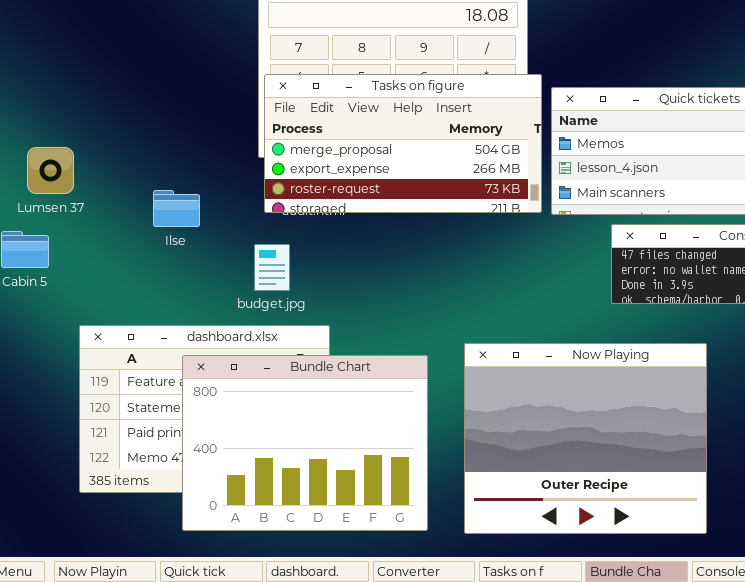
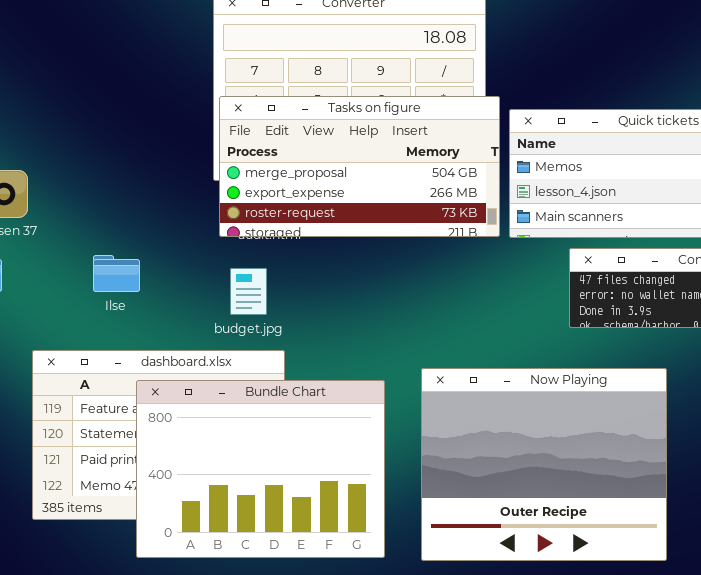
Ilse: [153,190,200,227] -> [93,255,140,292], moved
budget.jpg: [254,244,290,291] -> [230,268,267,315], moved

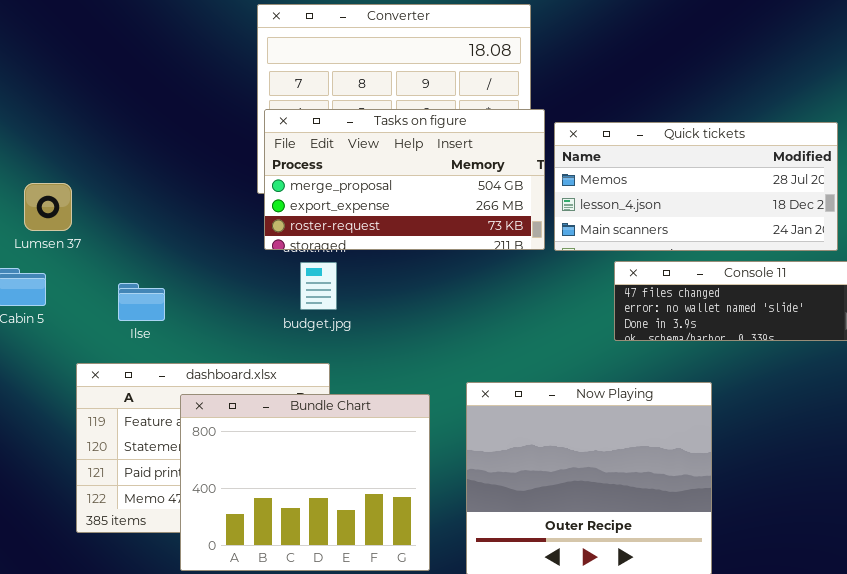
Ilse: [93,255,140,292] -> [118,283,165,321], moved
budget.jpg: [230,268,267,315] -> [300,262,337,310], moved

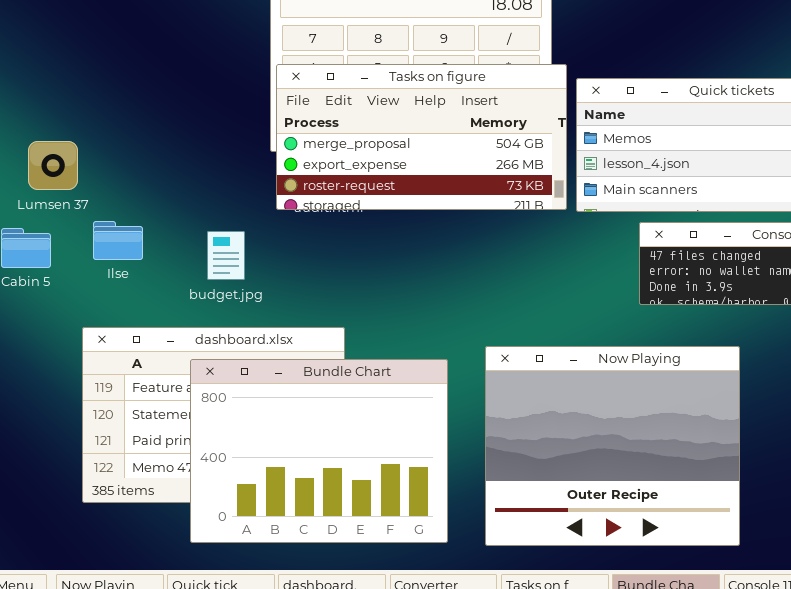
budget.jpg: [300,262,337,310] -> [207,231,245,280], moved
Ilse: [118,283,165,321] -> [93,221,143,260], moved

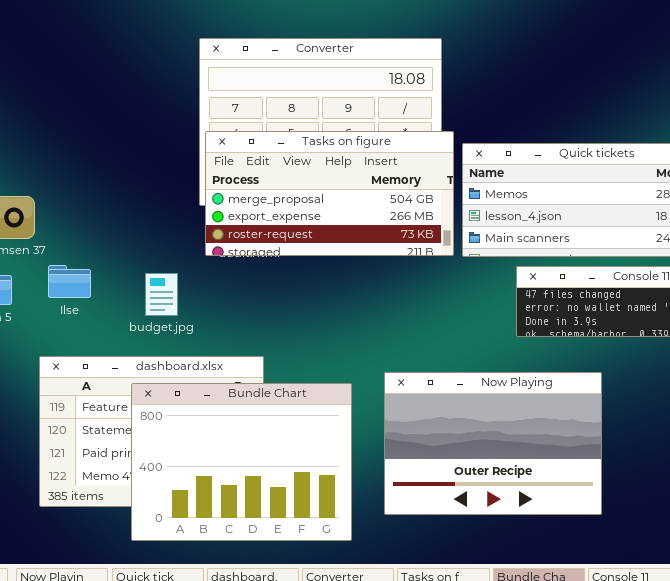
Now Playing: [485,346,740,546] -> [384,372,602,515], resized

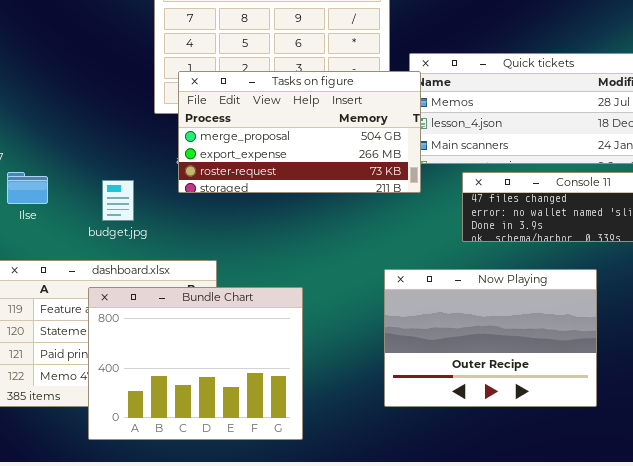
Tasks on figure: [205,131,454,256] -> [178,71,421,193], moved
Now Playing: [384,372,602,515] -> [384,269,597,407], moved

